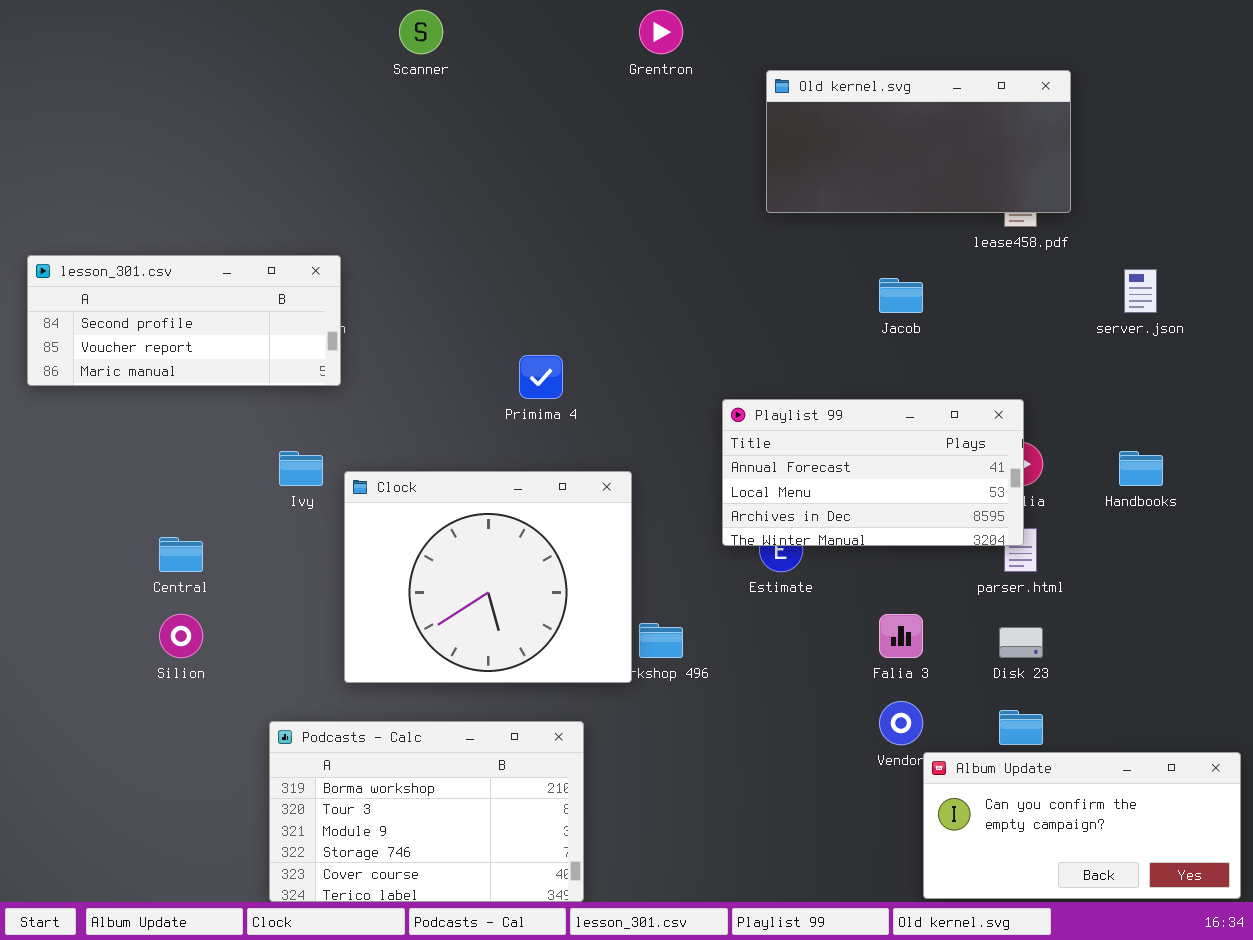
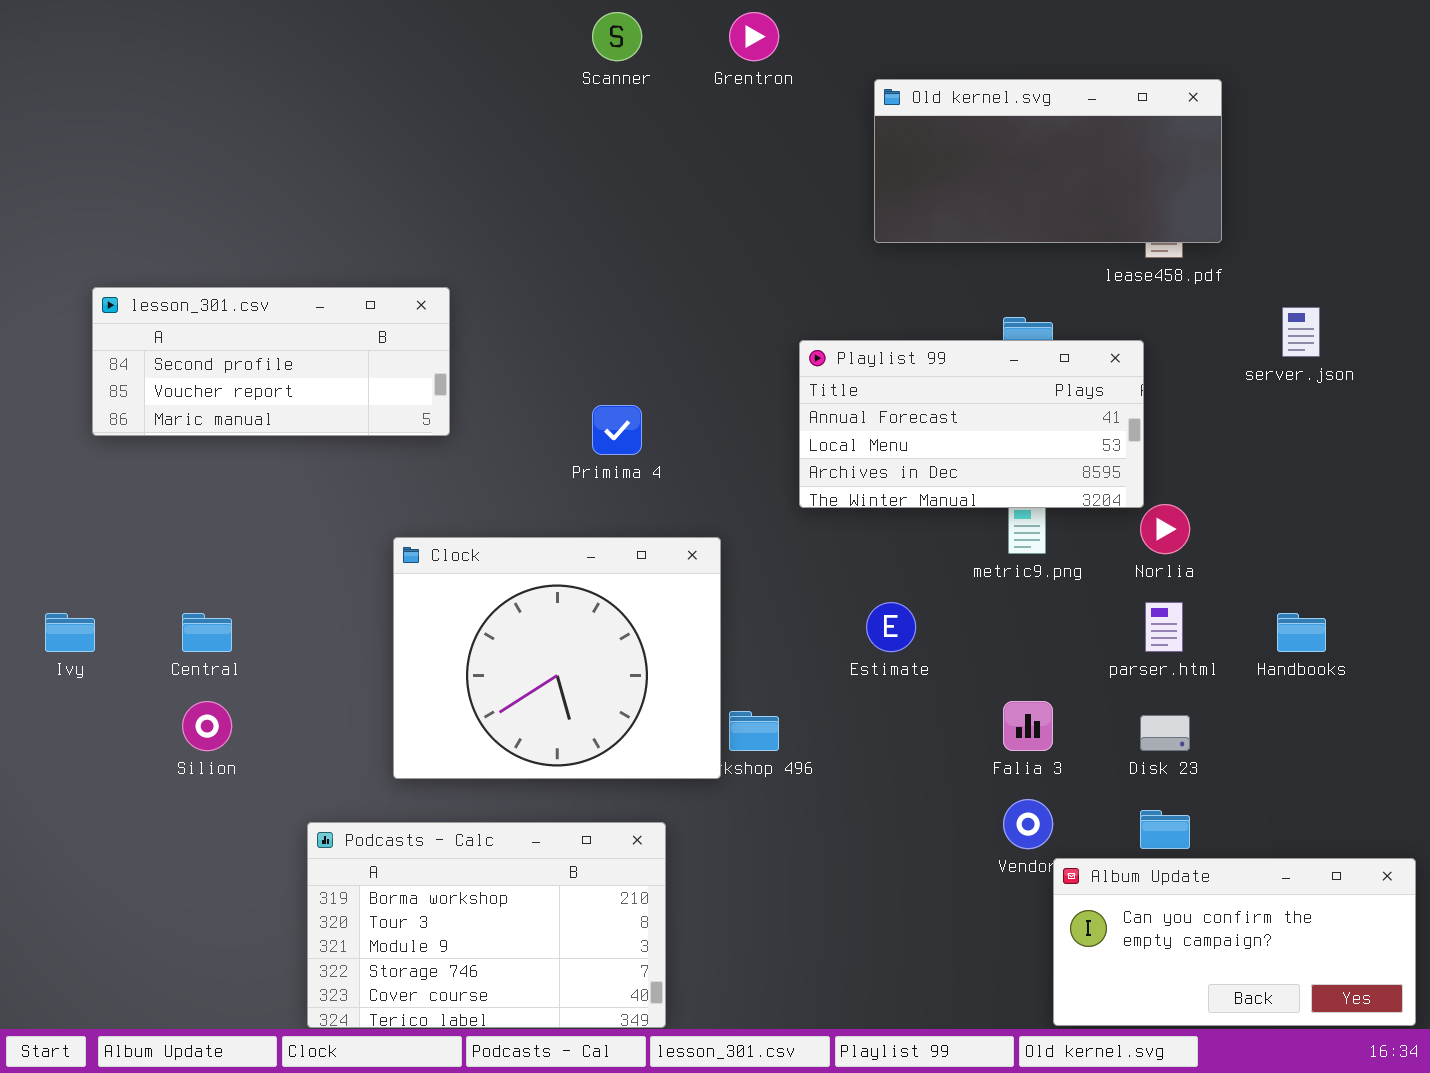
Scanner: [399,10,443,54] -> [592,12,642,61], moved
lesson_301.csv: [27,255,341,386] -> [92,287,450,436], moved
Playlist 99: [722,399,1024,546] -> [799,340,1144,508], moved
Ivy: [279,451,323,486] -> [45,613,95,652], moved
Handbooks: [1119,451,1163,486] -> [1277,613,1326,652], moved

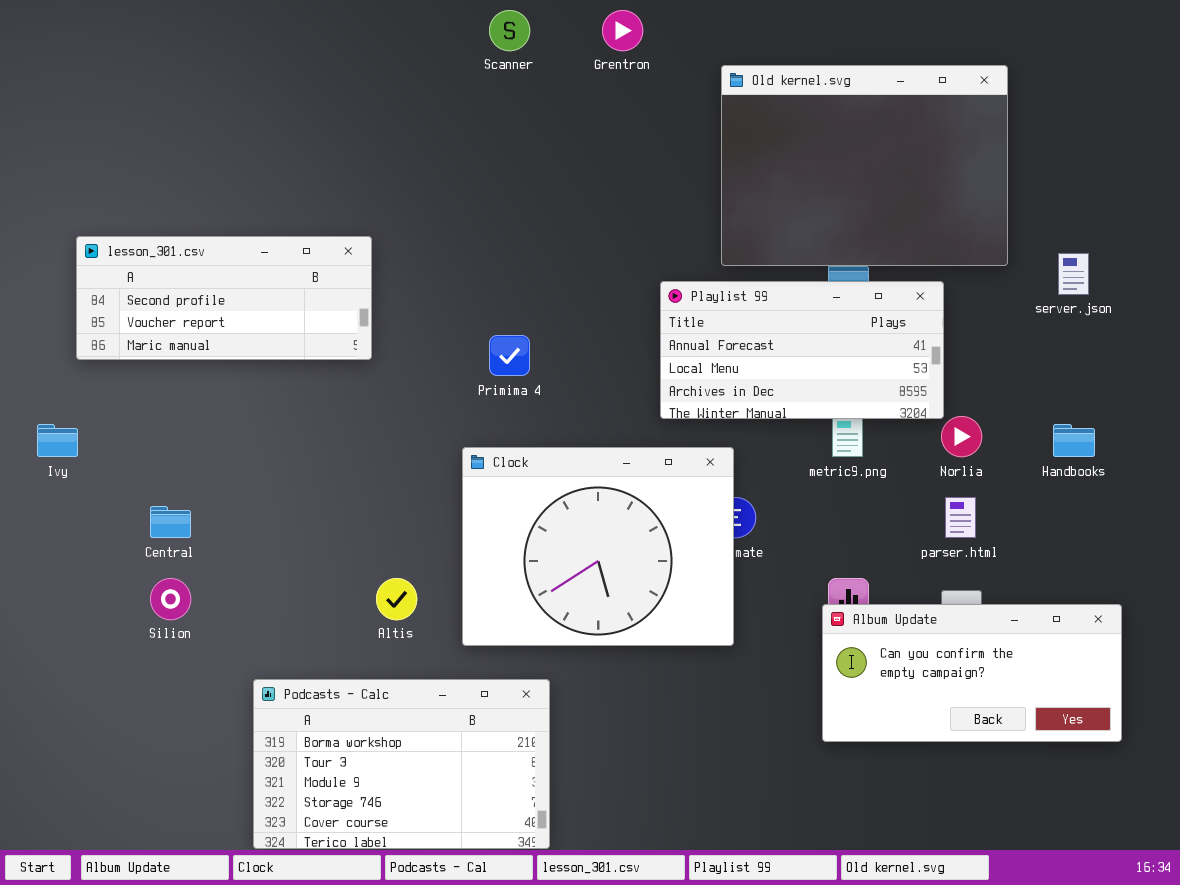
Old kernel.svg: [874,79,1222,243] -> [721,65,1008,266], resized
Clock: [393,537,721,779] -> [462,447,734,646], moved
Ivy: [45,613,95,652] -> [37,424,78,457], moved
Handbooks: [1277,613,1326,652] -> [1053,424,1095,457], moved
Album Update: [1053,858,1416,1026] -> [822,604,1122,742], moved

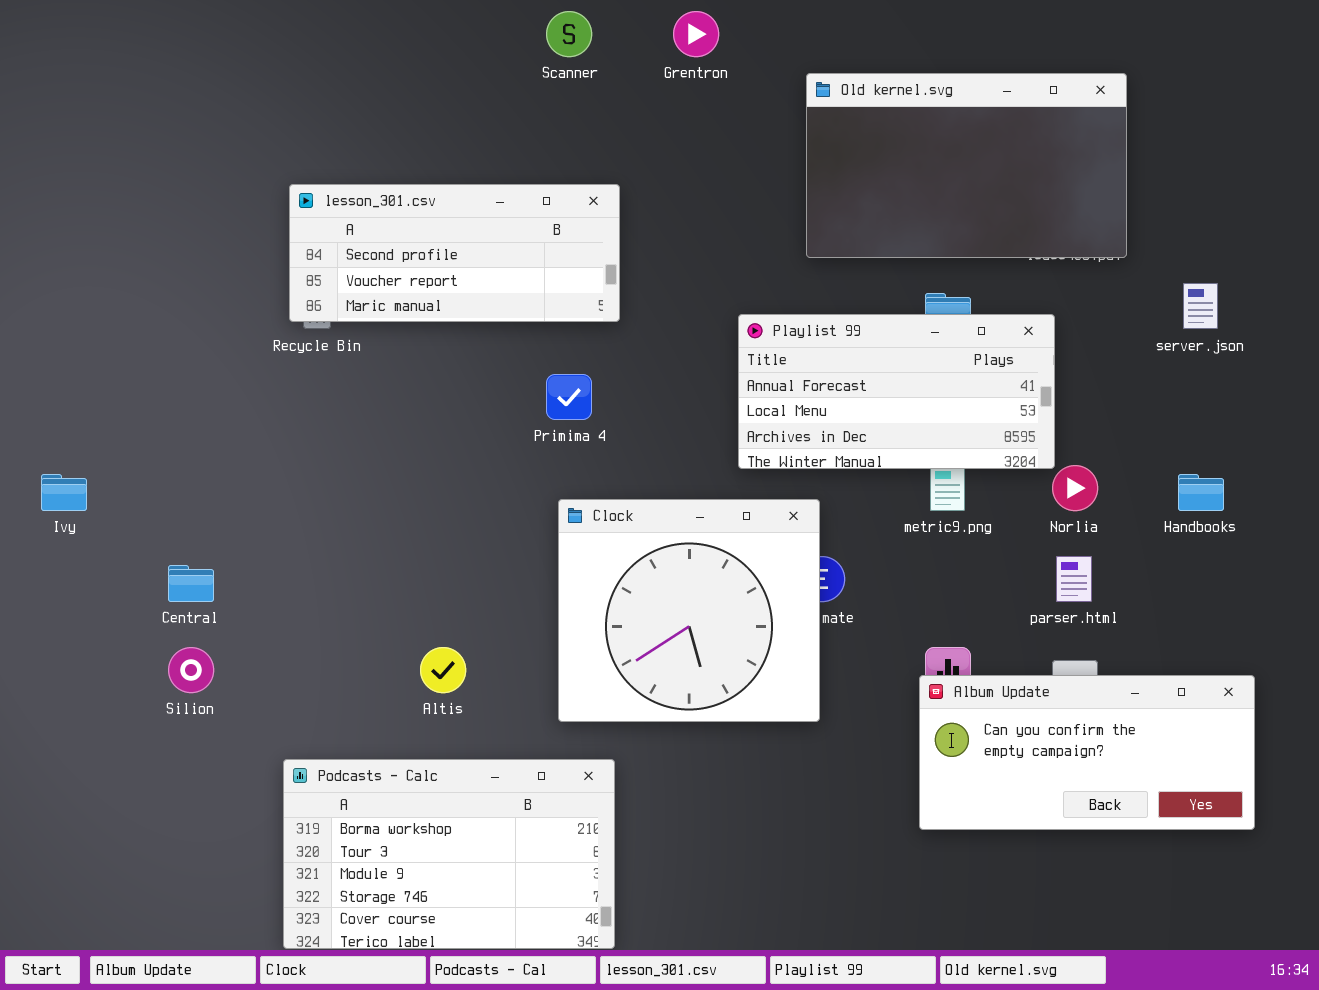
Old kernel.svg: [721,65,1008,266] -> [806,73,1127,258], resized
lesson_301.csv: [76,236,372,360] -> [289,184,620,322], moved
Clock: [462,447,734,646] -> [558,499,820,722], resized

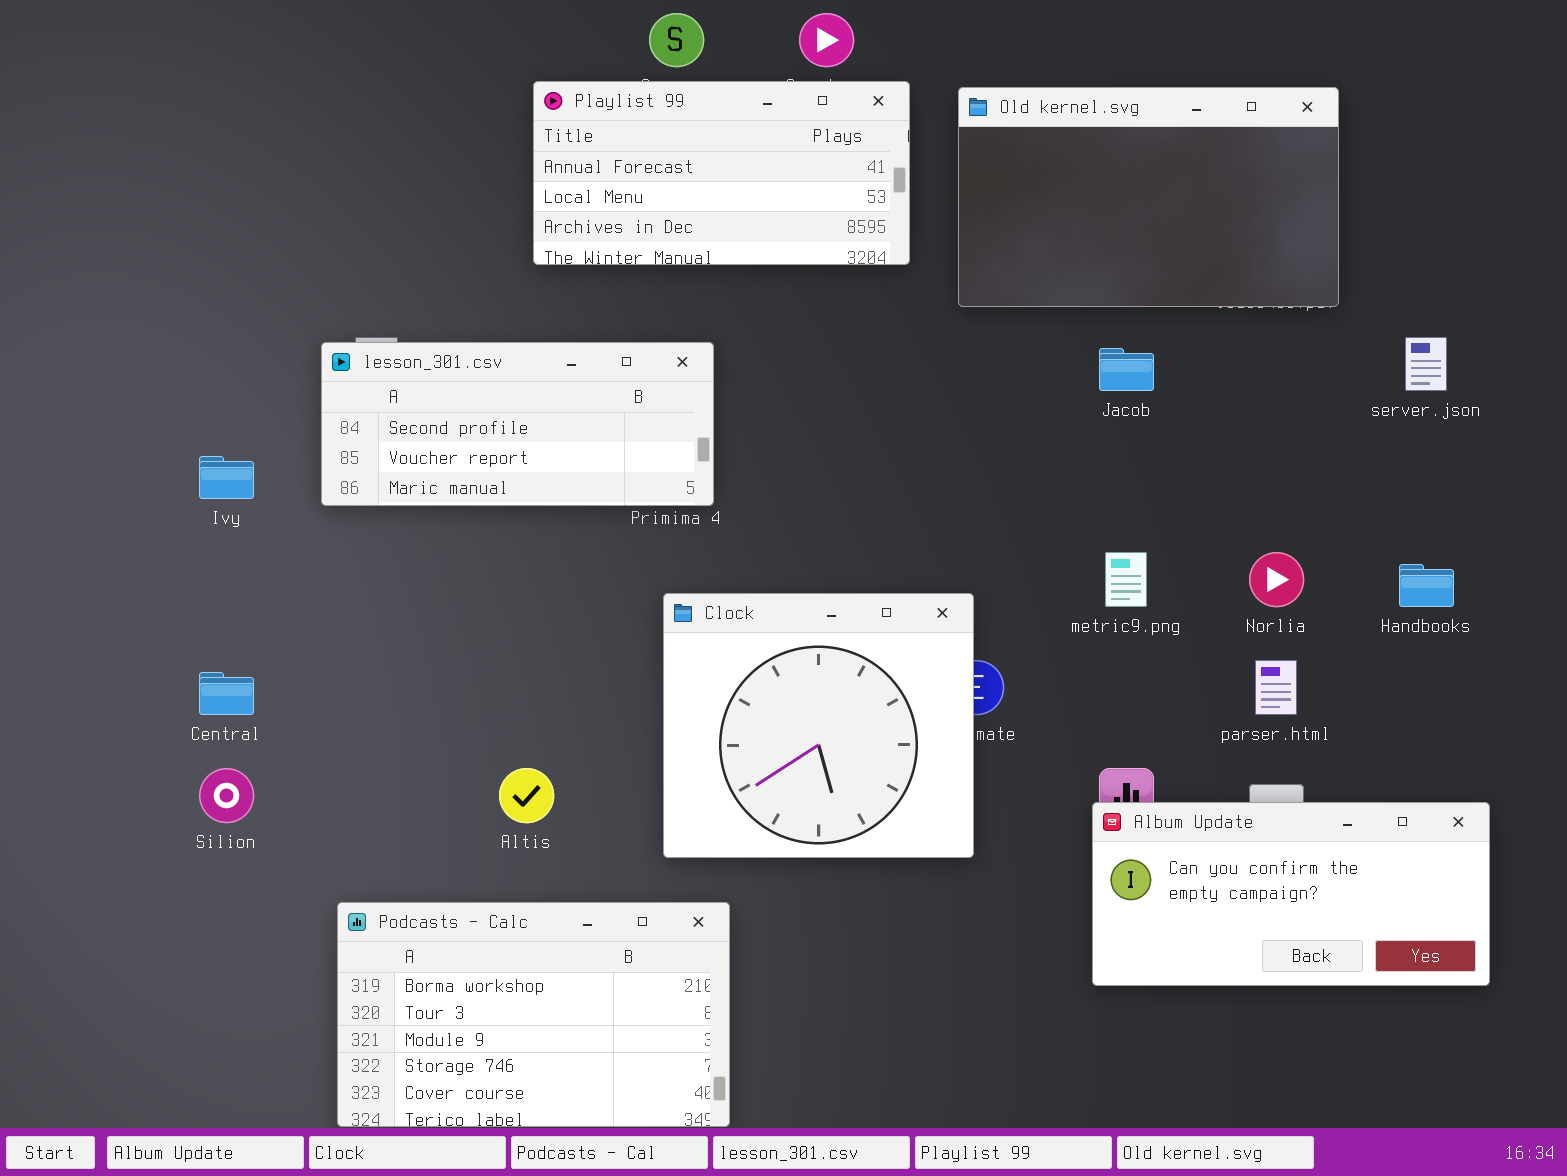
lesson_301.csv: [289,184,620,322] -> [321,342,714,506], moved
Playlist 99: [738,314,1055,469] -> [533,81,910,265], moved
Ivy: [41,474,87,511] -> [199,456,254,499], moved

